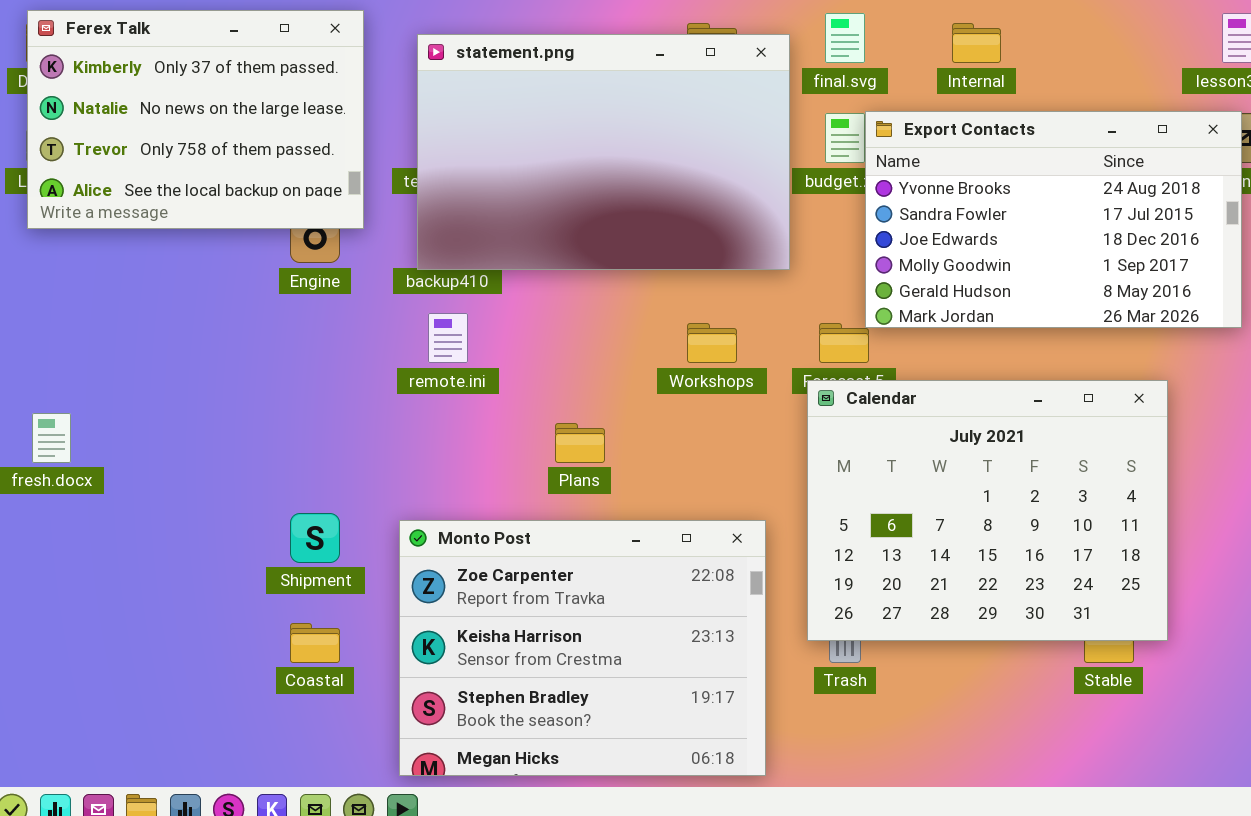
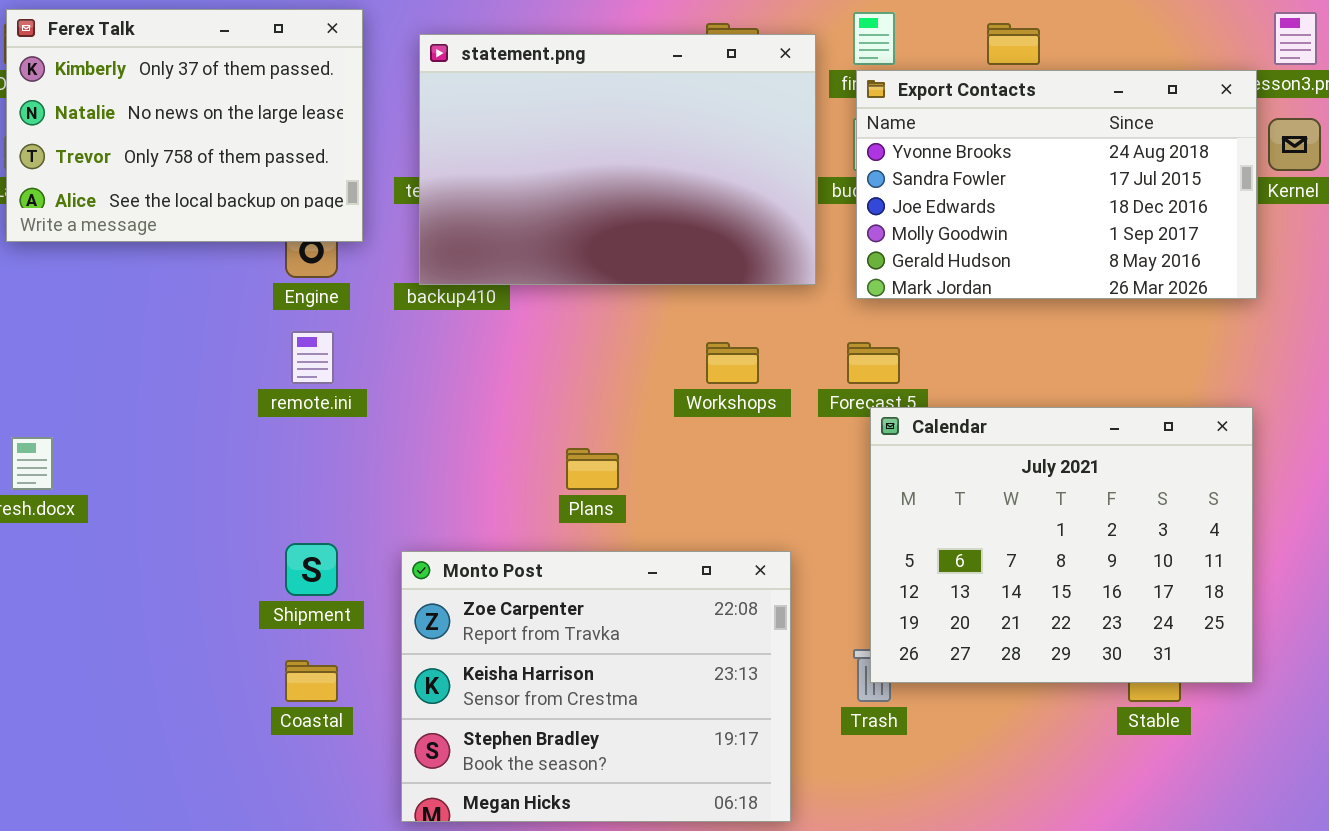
Export Contacts: [865,111,1242,328] -> [856,70,1257,299], moved
remote.ini: [428,313,468,363] -> [291,331,334,384], moved
Calendar: [807,380,1168,641] -> [870,407,1253,683], moved

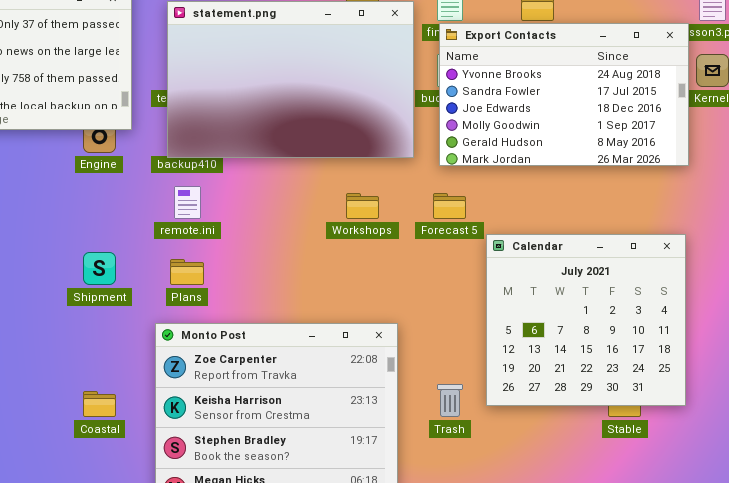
remote.ini: [291,331,334,384] -> [174,186,201,219], moved
Calendar: [870,407,1253,683] -> [486,234,686,406], resized
Plans: [566,448,619,490] -> [170,259,204,285], moved
Shipment: [285,543,338,596] -> [83,252,116,285], moved

